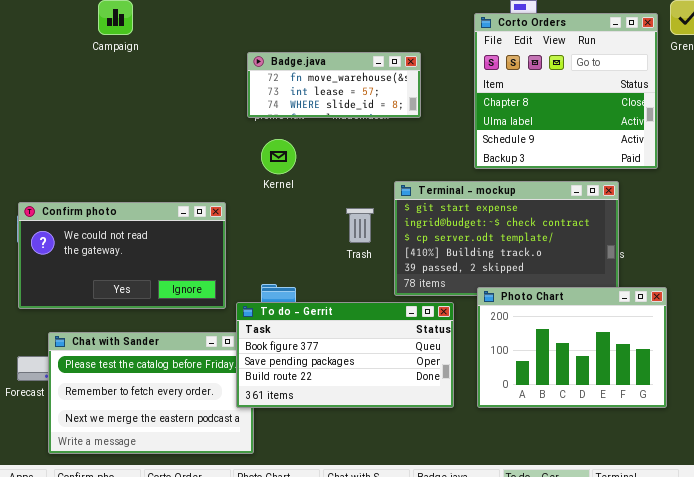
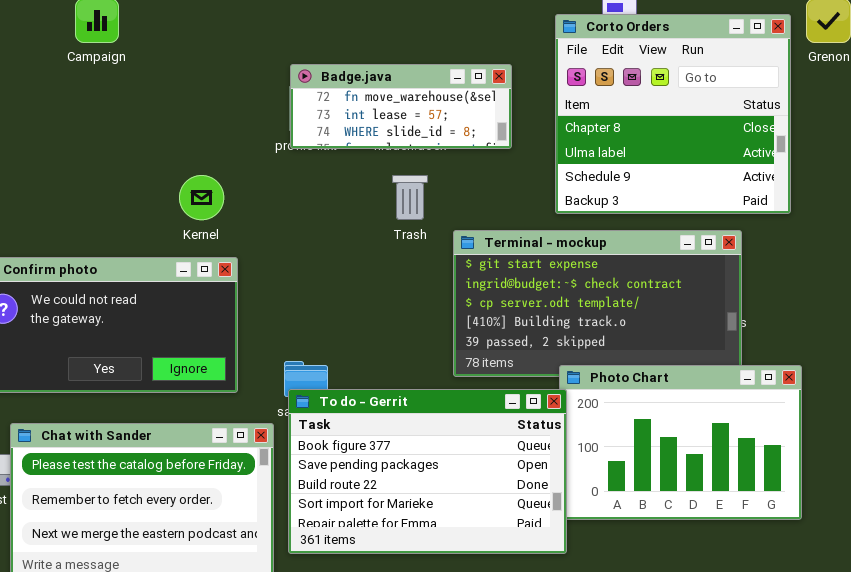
Badge.java: [247,52,421,118] -> [290,64,512,149], moved
Kernel: [261,139,296,174] -> [179,175,224,220], moved
Trash: [346,208,374,243] -> [392,175,428,220], moved
To do - Gerrit: [236,302,454,408] -> [288,389,567,554], moved, resized

